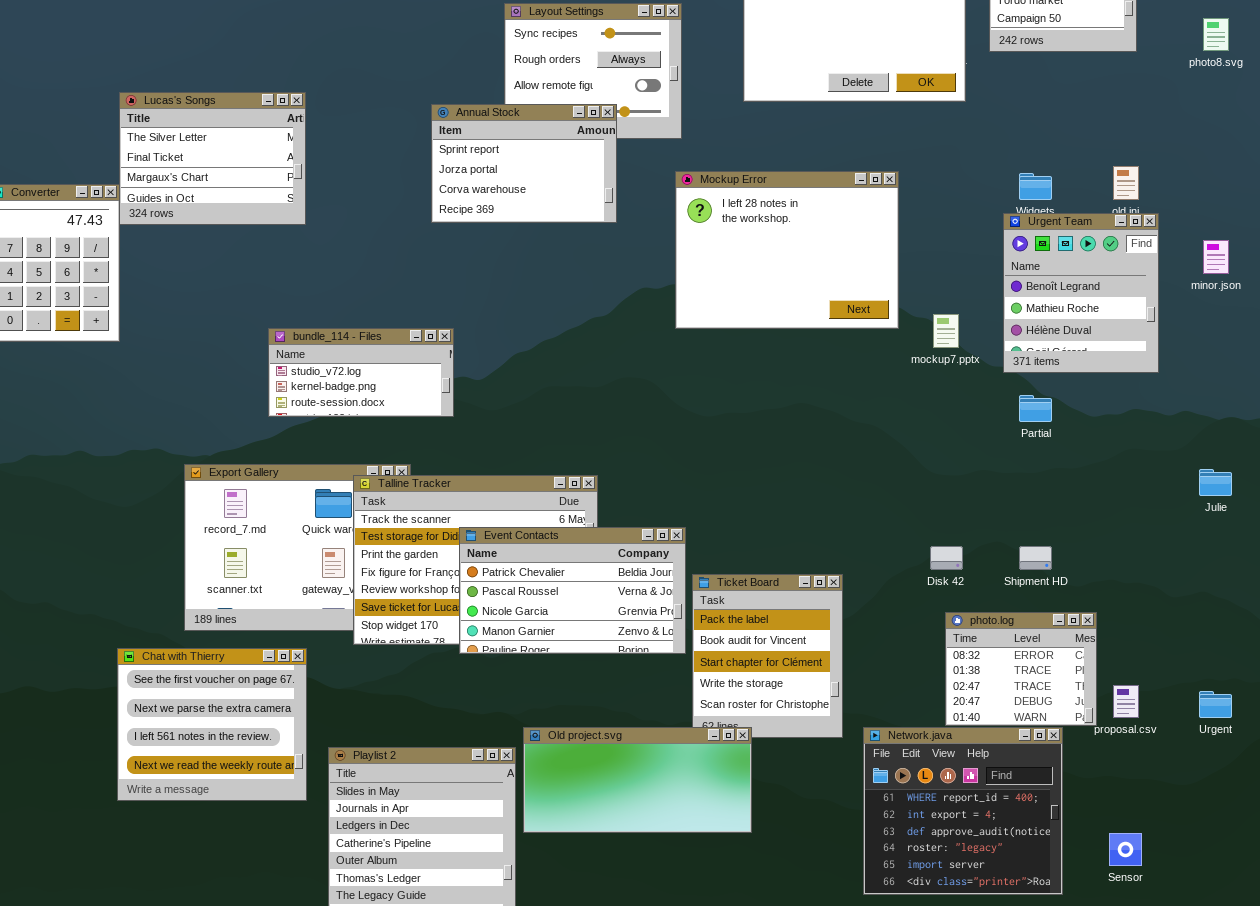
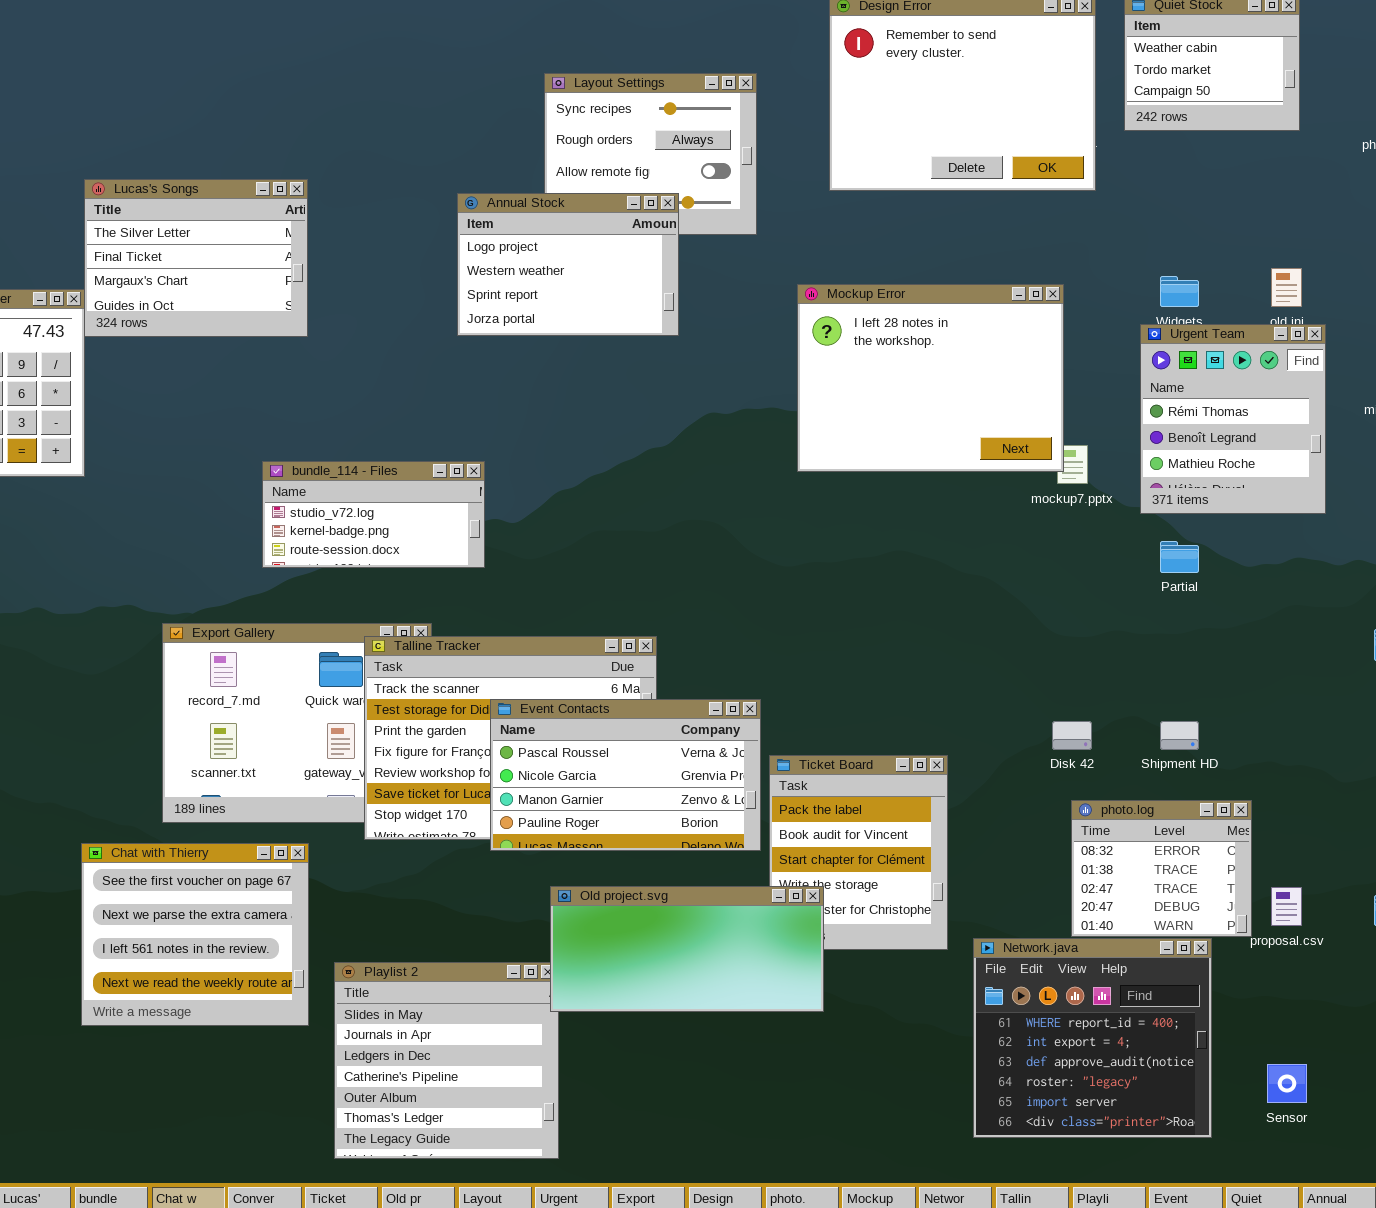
Annual Stock: [431,104,617,223] -> [457,193,679,336], scrolled up 2 rows
Mockup Error: [675,171,899,329] -> [797,284,1064,472], moved
Urgent Team: [1003,213,1159,373] -> [1140,324,1326,514], scrolled up 1 row
Event Contacts: [459,527,686,654] -> [490,699,761,851], scrolled down 1 row
Old project.svg: [523,727,752,833] -> [550,886,824,1012], moved

